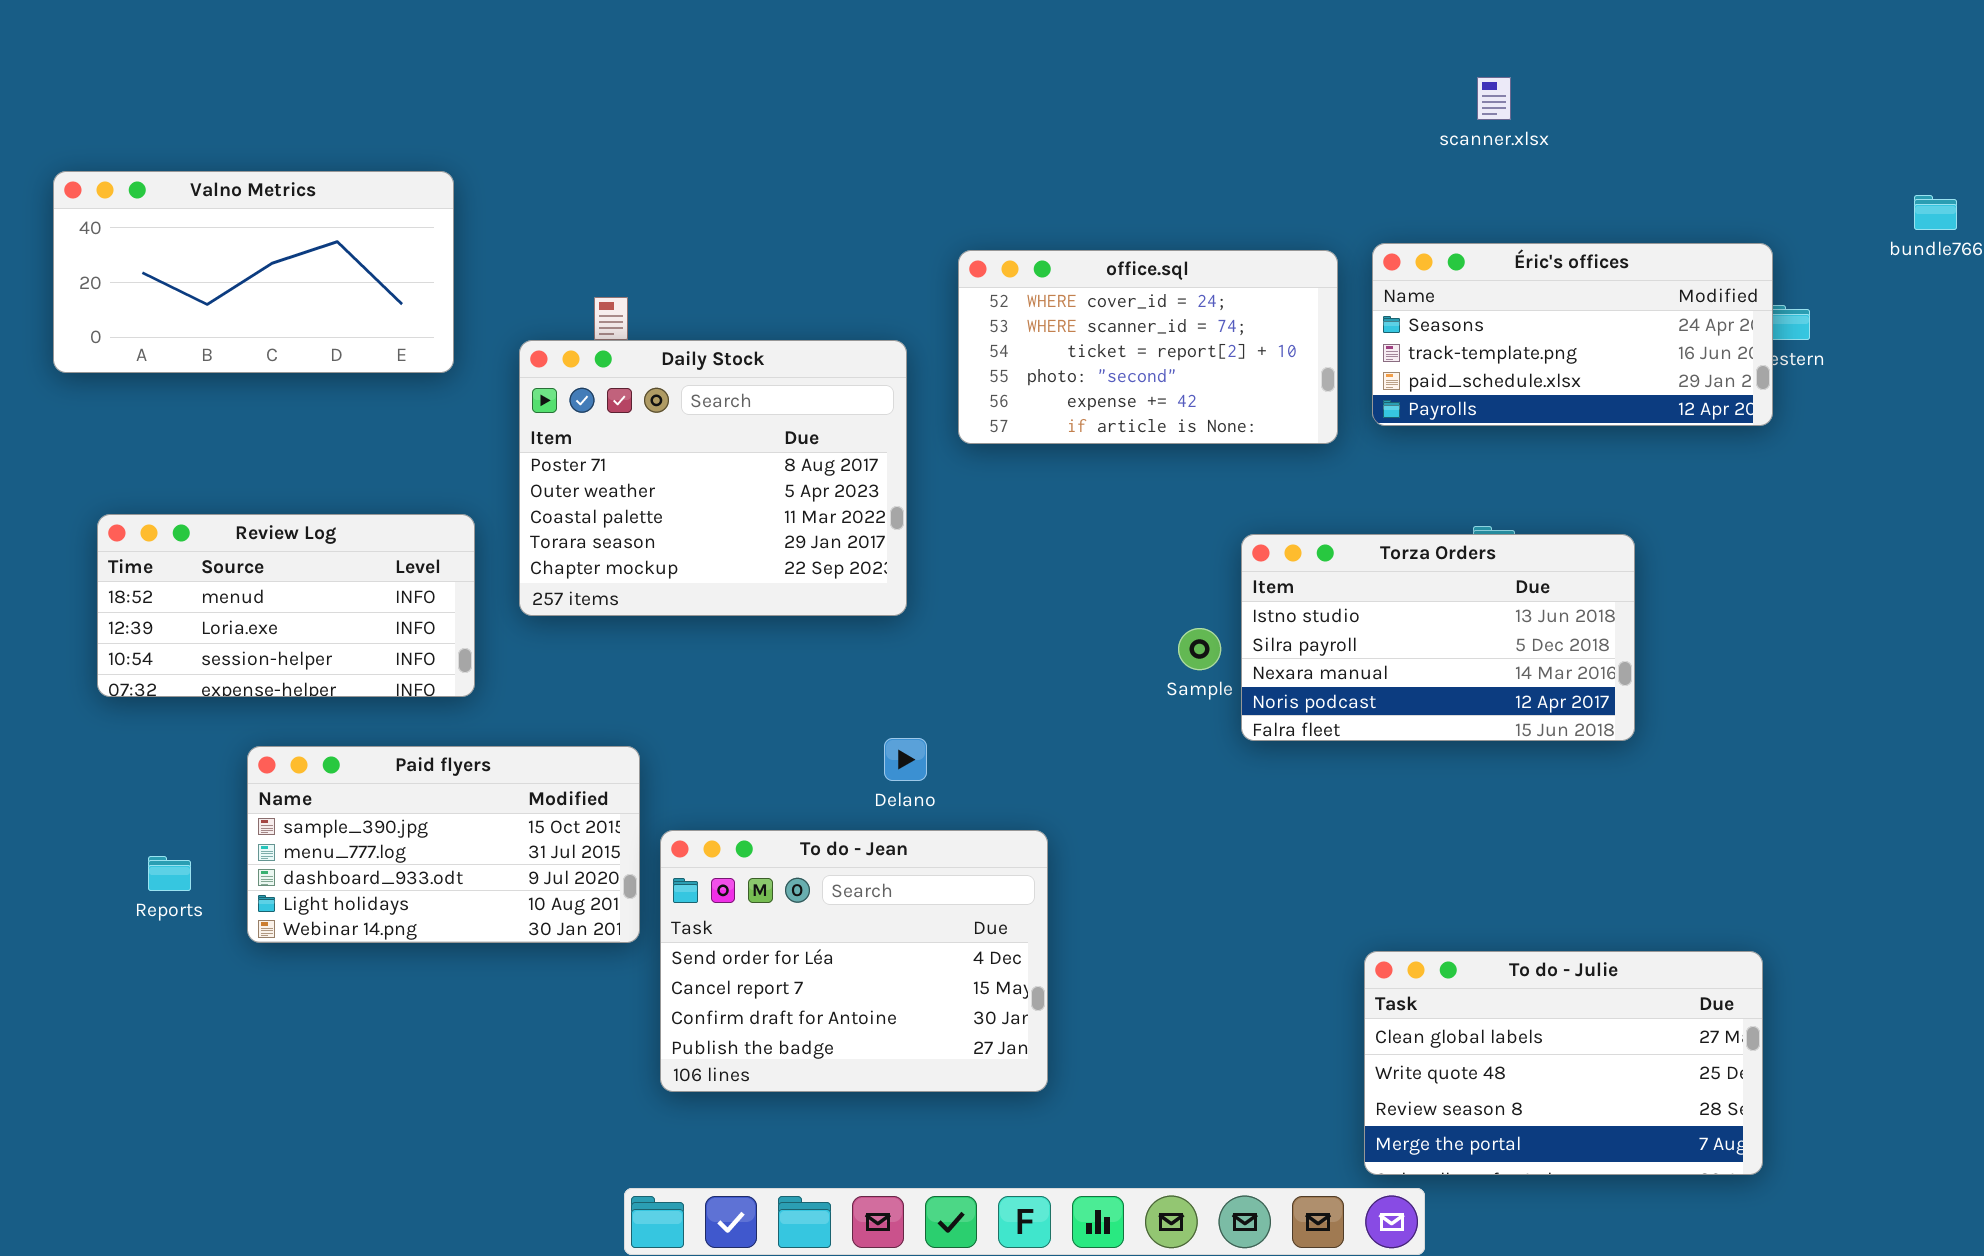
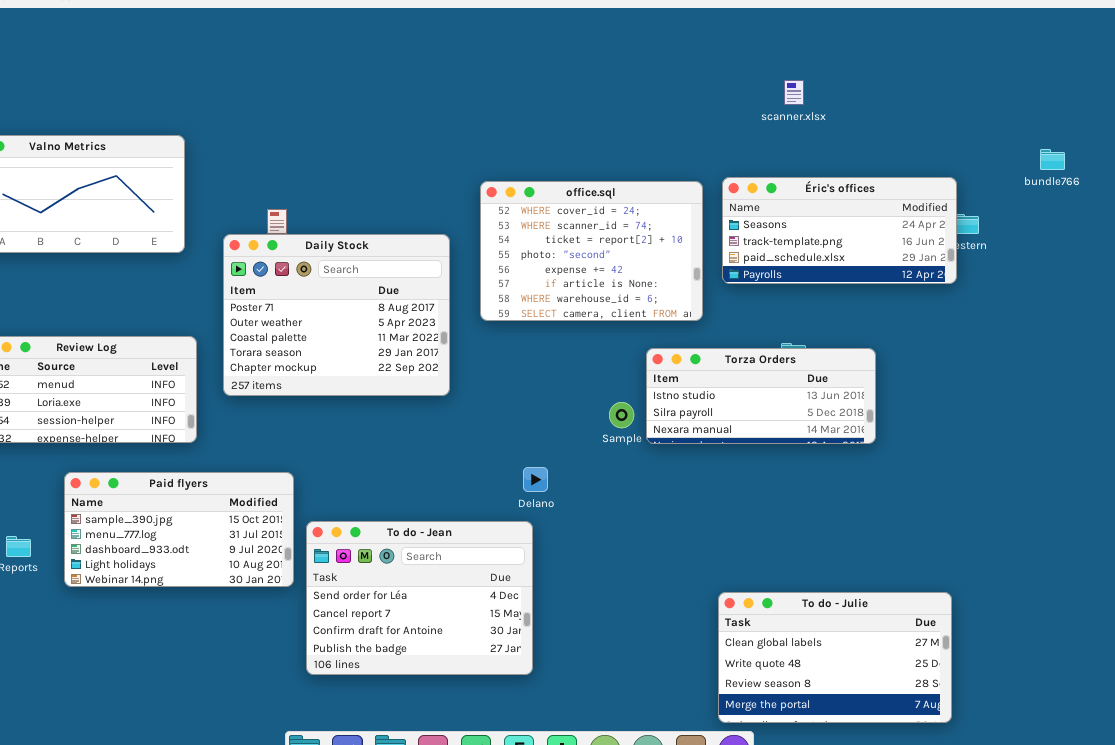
office.sql: [958,250,1338,444] -> [480,181,703,321], resized
Torza Orders: [1241,534,1635,741] -> [646,348,876,444], resized
Delano: [884,738,927,781] -> [523,467,548,492], moved

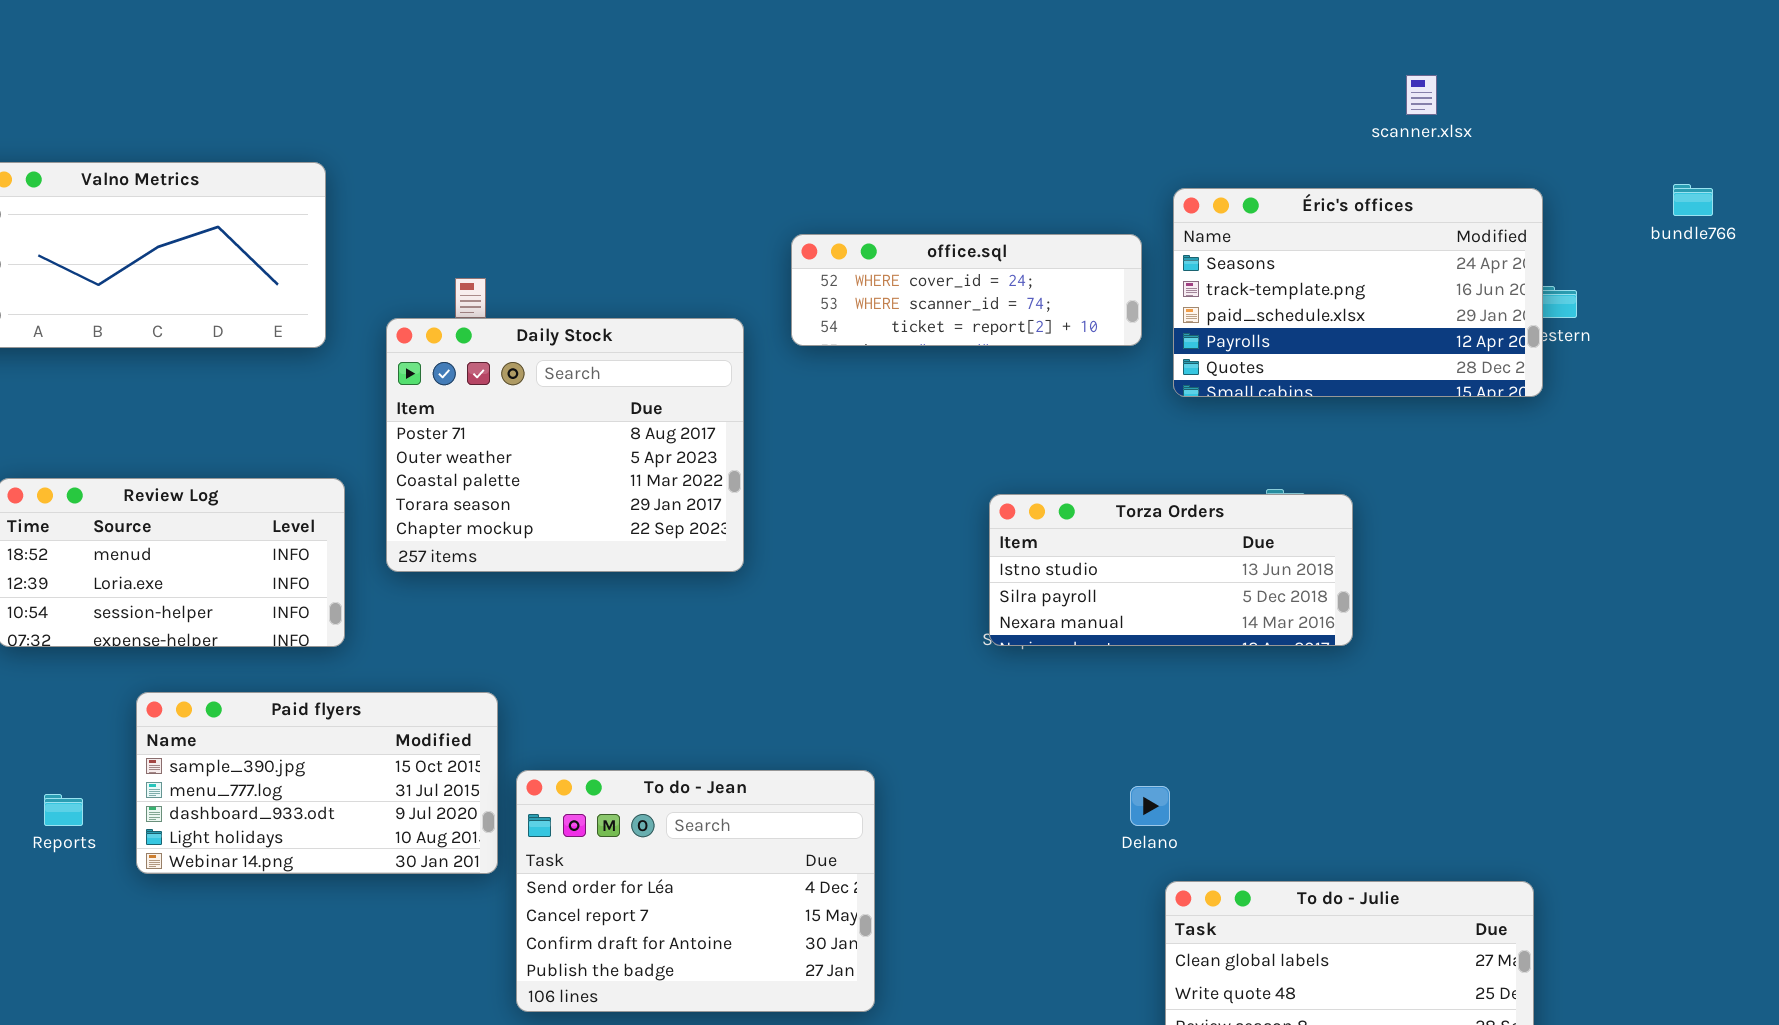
scanner.xlsx: [784,80,804,105] -> [1406,75,1437,115], moved
Éric's offices: [722,177,957,284] -> [1173,188,1543,397], resized
office.sql: [480,181,703,321] -> [791,234,1142,346], resized
Torza Orders: [646,348,876,444] -> [989,494,1353,646], moved
Delano: [523,467,548,492] -> [1130,786,1170,826], moved

